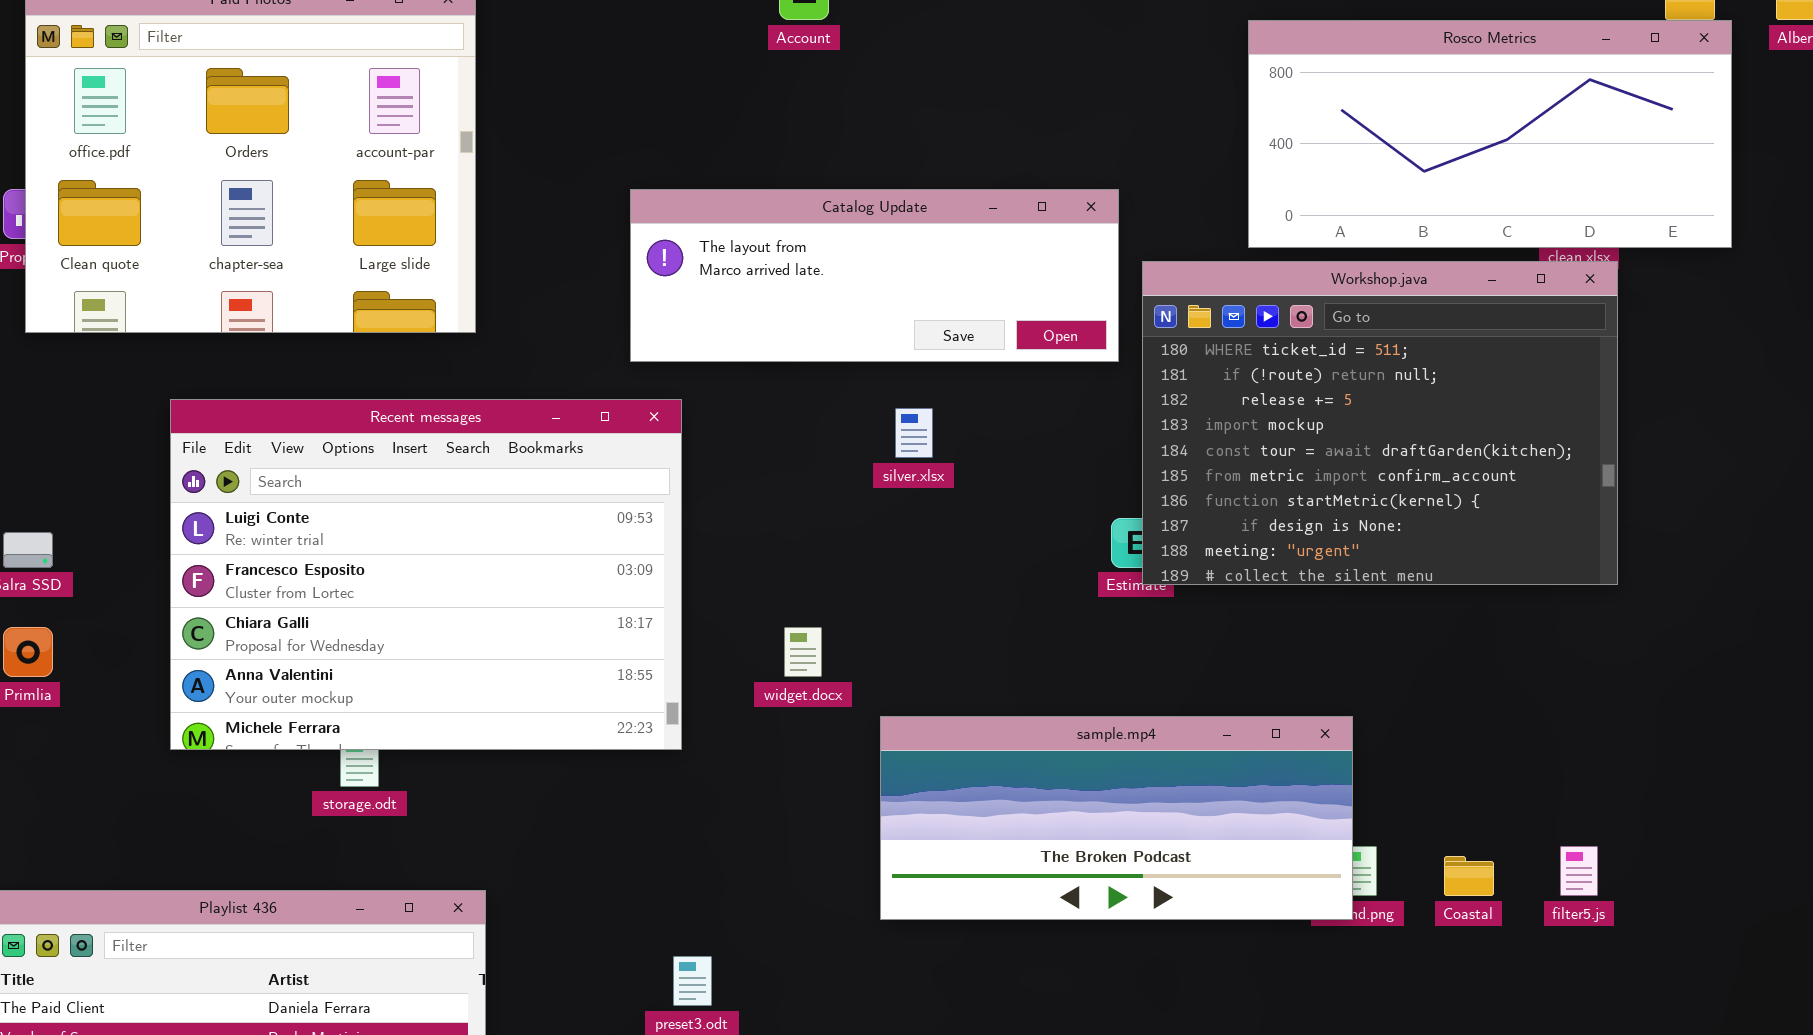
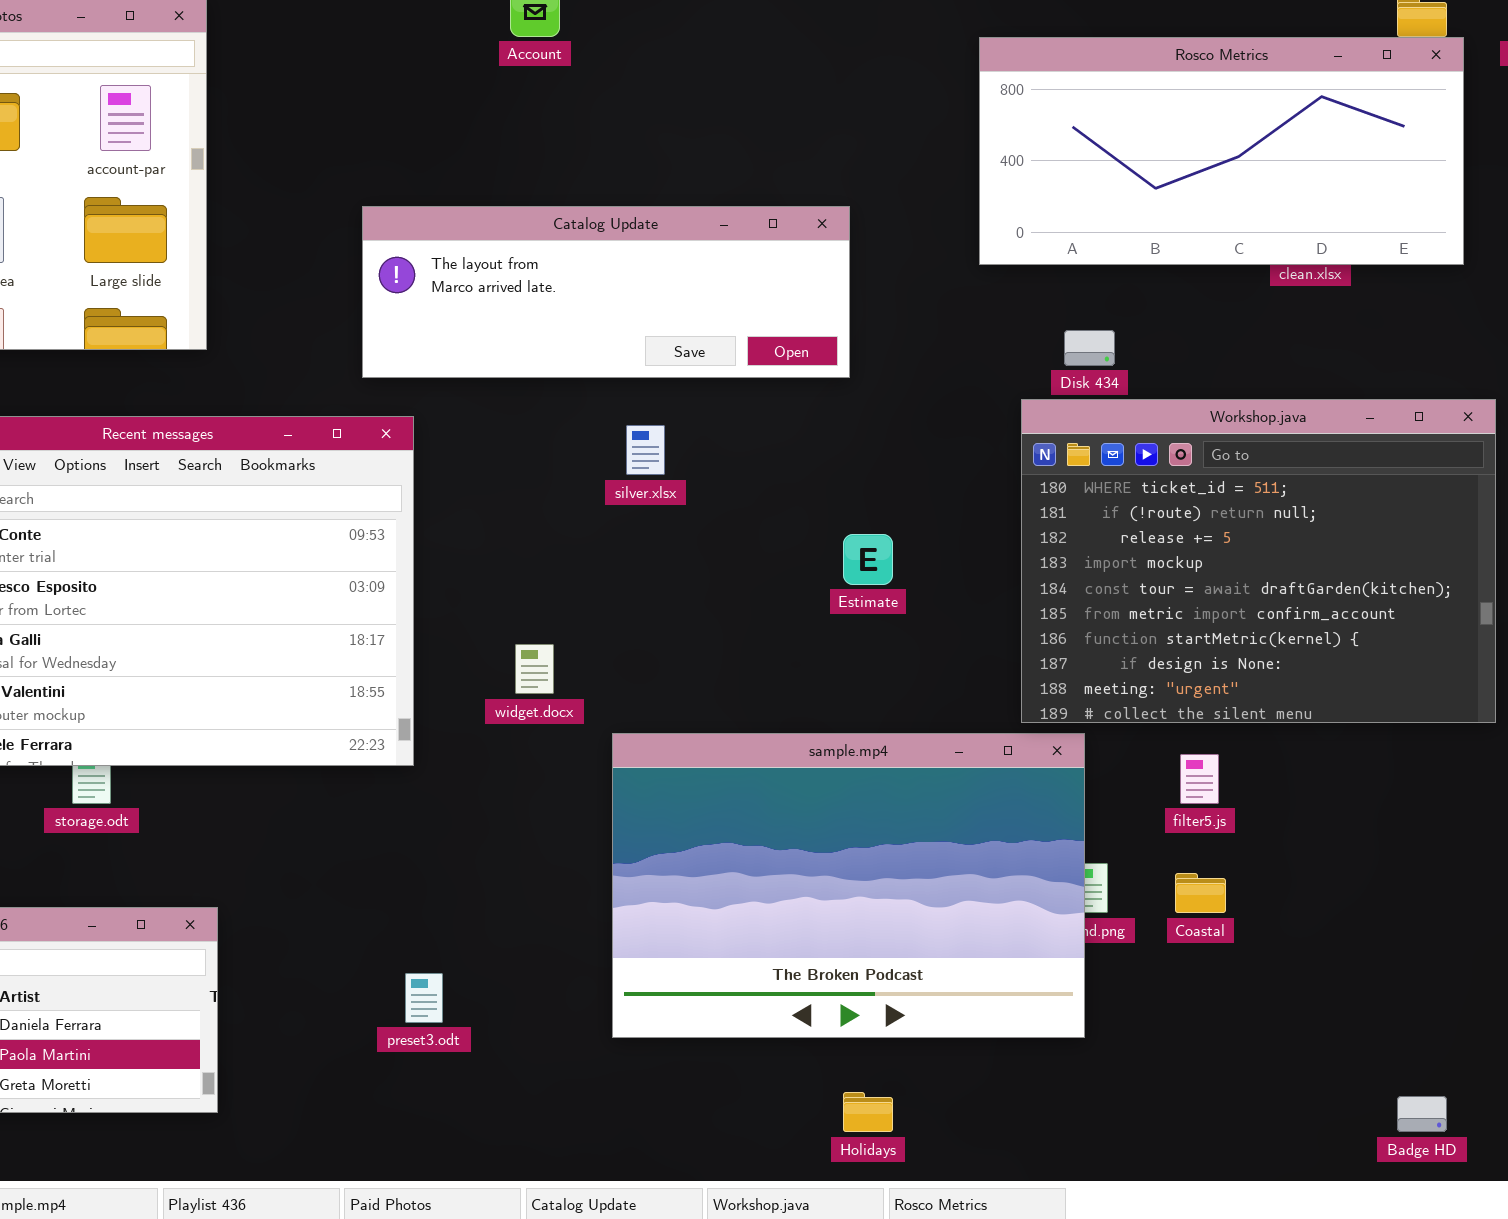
Workshop.java: [1142,261,1618,585] -> [1021,399,1496,723], moved
sample.mp4: [880,716,1353,920] -> [612,733,1085,1038], resized
filter5.js: [1560,846,1598,896] -> [1180,754,1219,804], moved

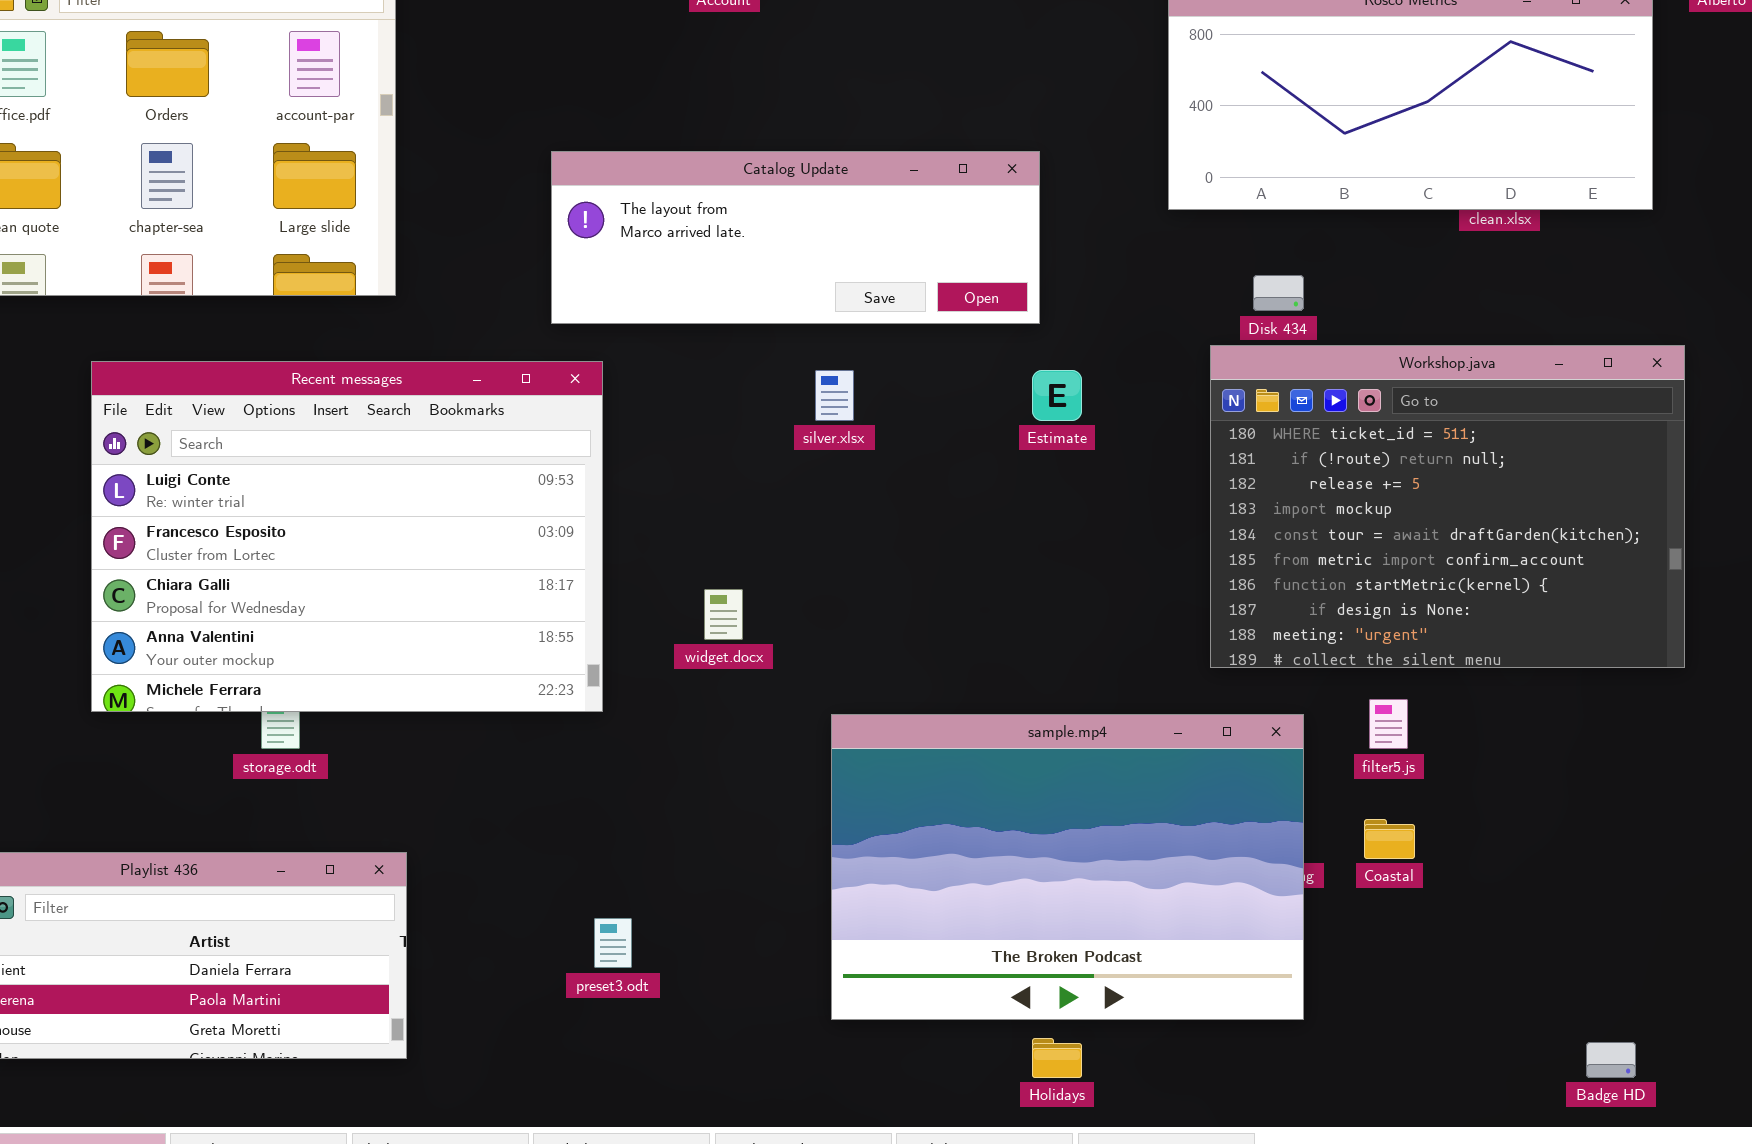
Estimate: [843,534,893,585] -> [1032,370,1082,421], moved
sample.mp4: [612,733,1085,1038] -> [831,714,1304,1020], moved

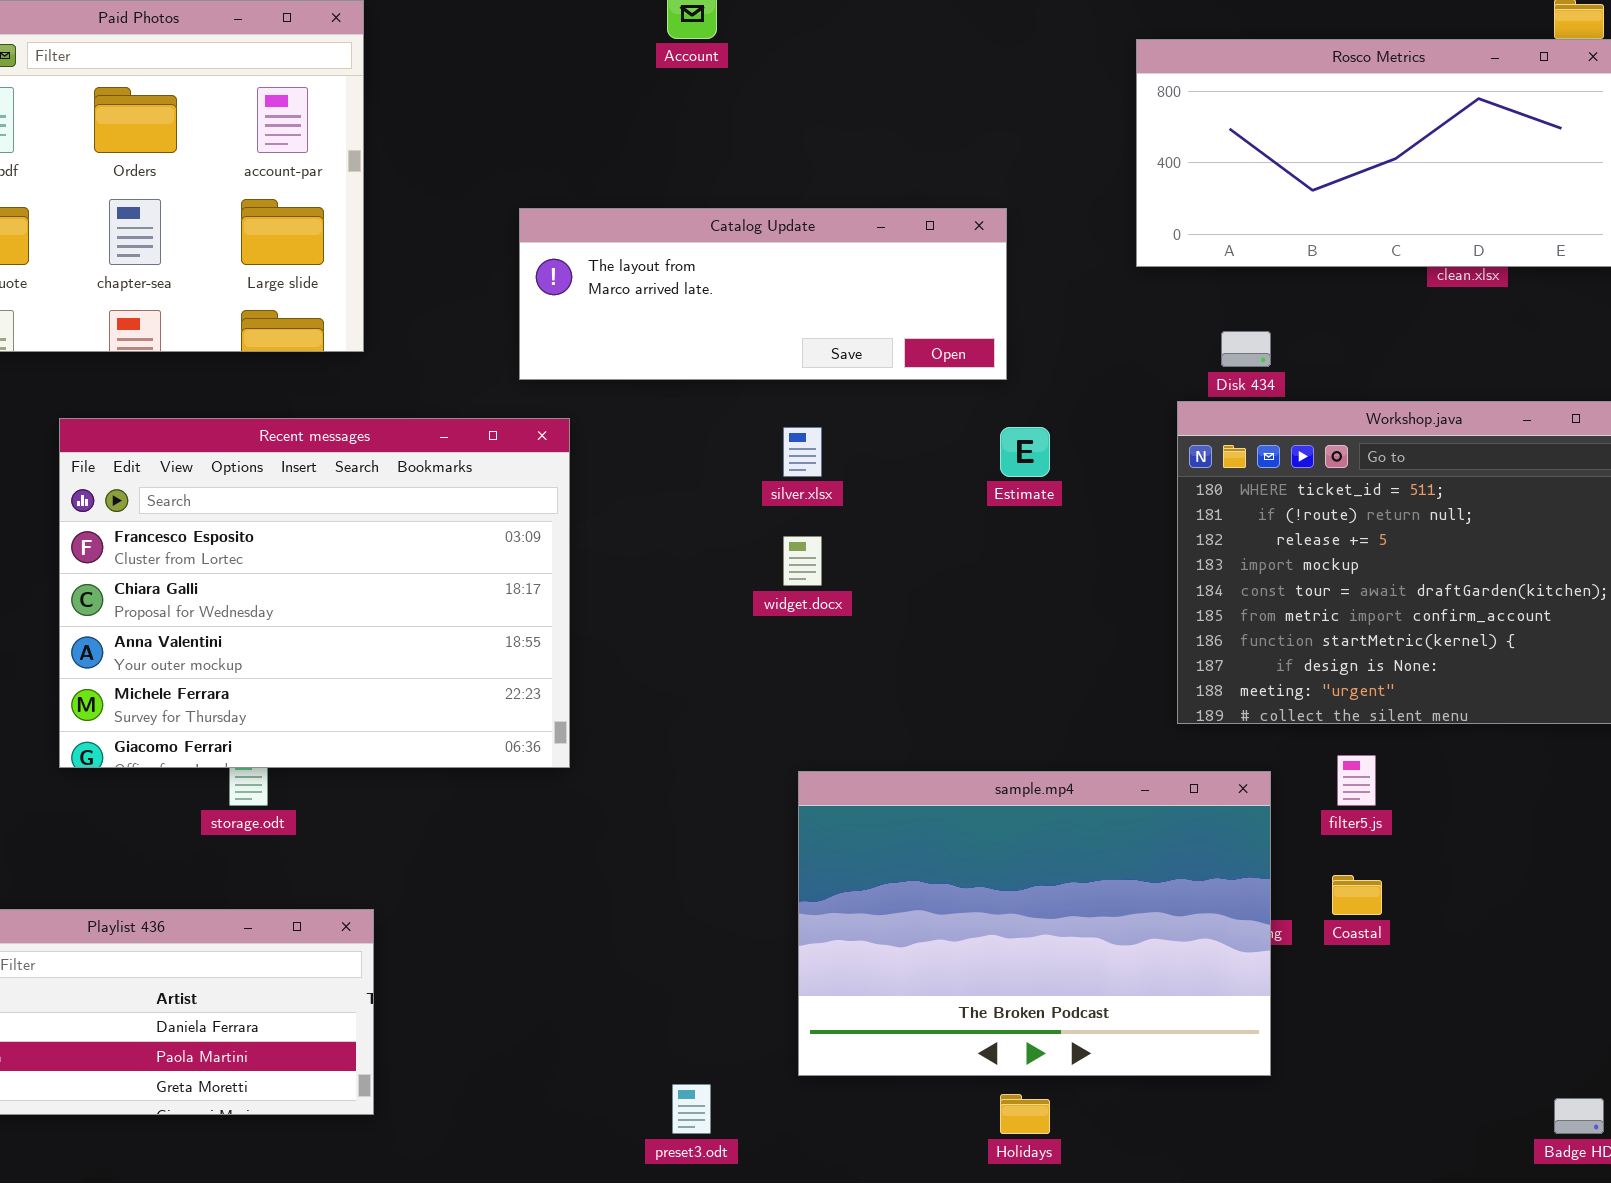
Recent messages: [91,361,603,712] -> [59,418,570,768], scrolled down 1 row
widget.docx: [704,589,743,640] -> [783,536,822,586], moved
preset3.odt: [594,918,632,968] -> [672,1084,711,1134], moved

